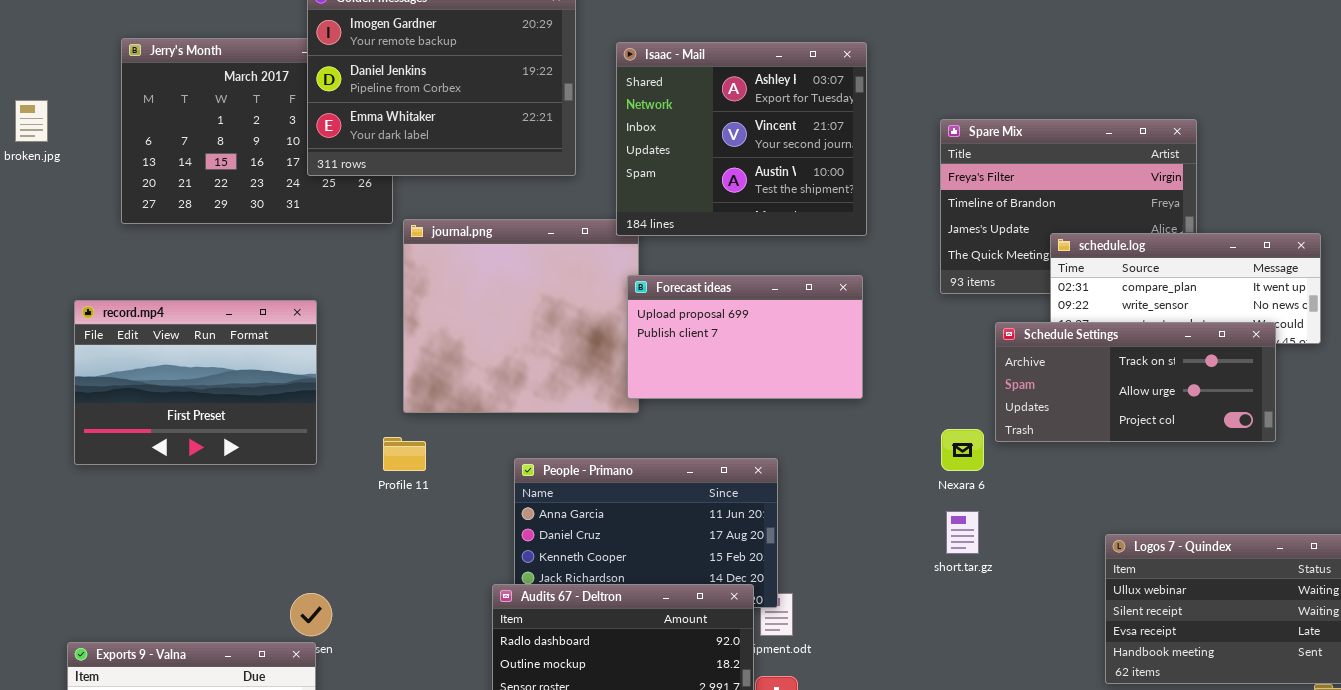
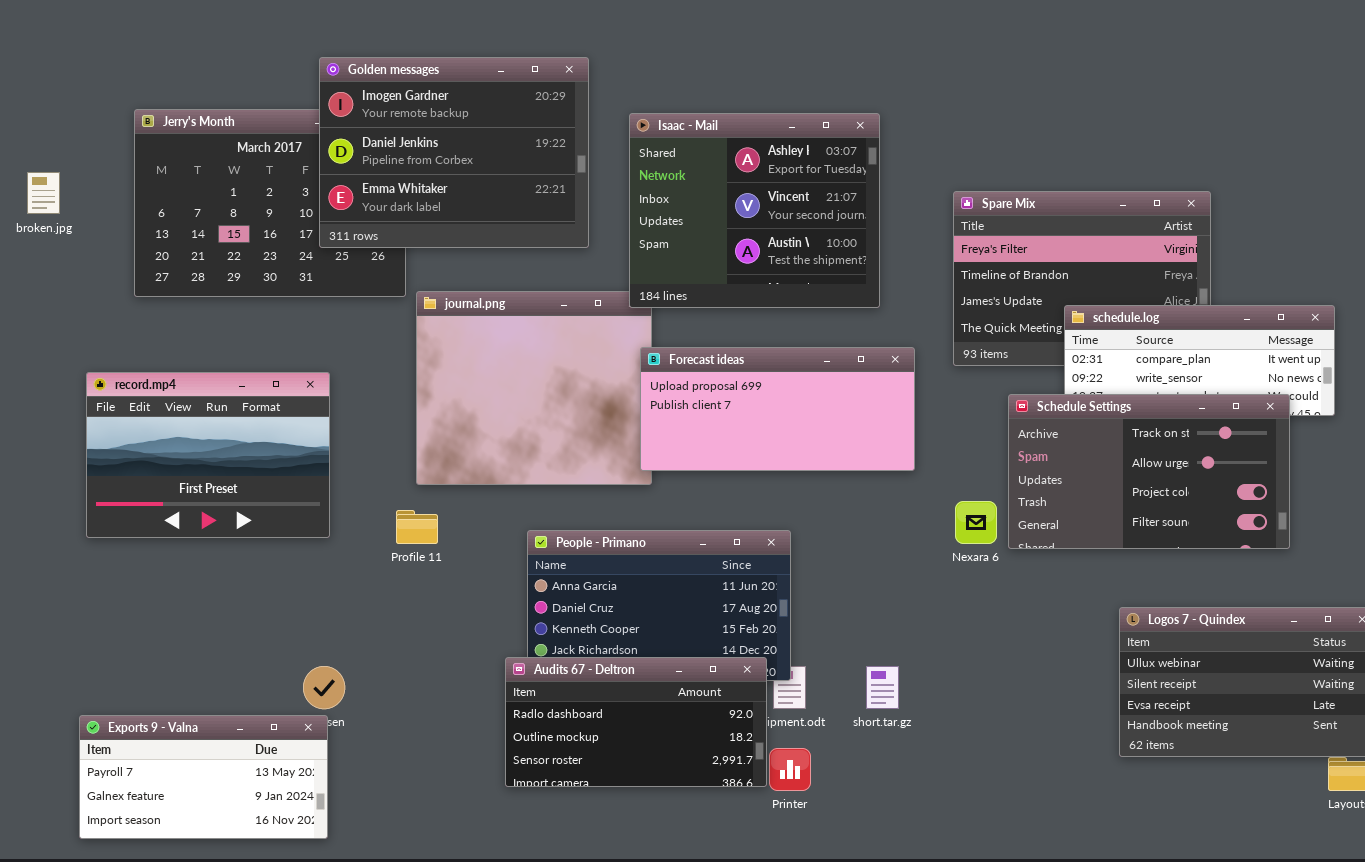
Forecast ideas: [627,275,863,399] -> [640,347,915,471], resized
Schedule Settings: [995,322,1276,442] -> [1008,394,1290,549], resized
short.tar.gz: [946,511,979,554] -> [866,666,899,709], moved

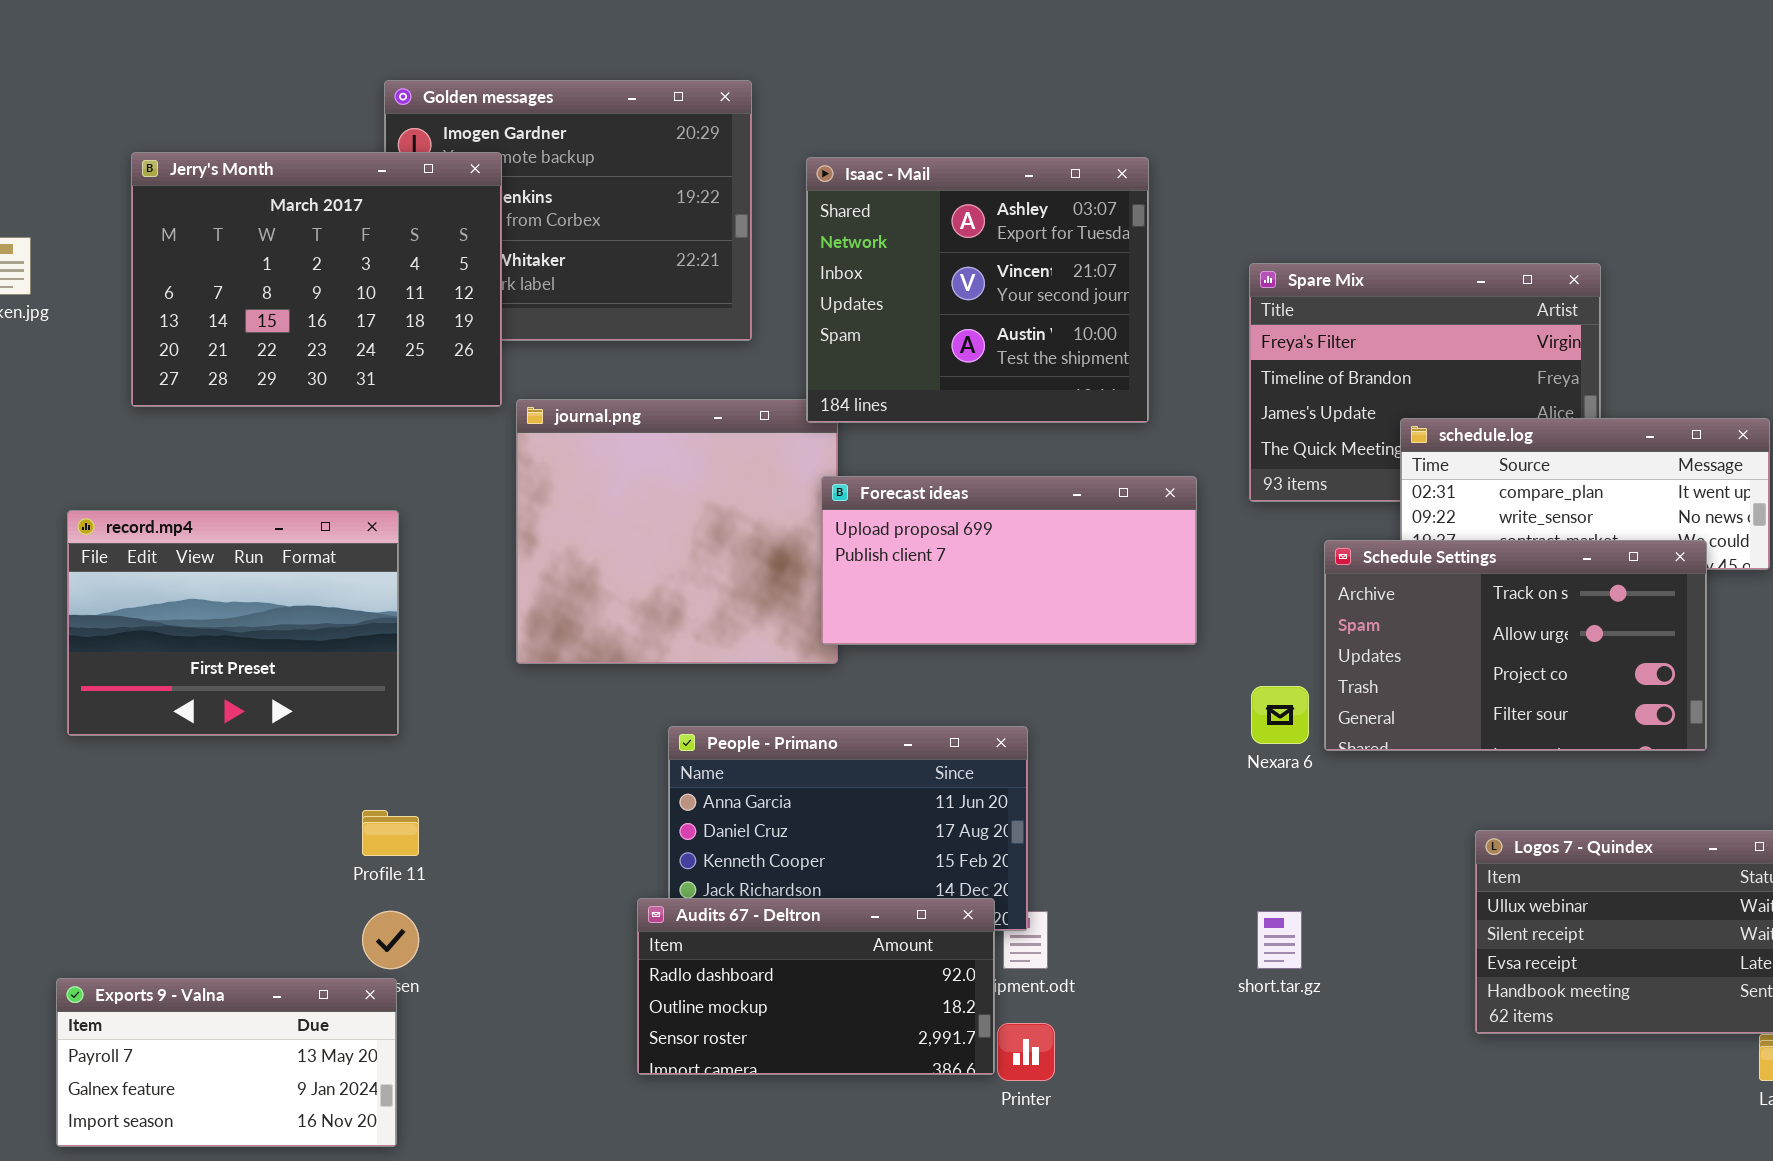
Jerry's Month: [134,109,406,297] -> [131,152,502,407], raised
Profile 11: [396,510,438,544] -> [362,810,419,856], moved
short.tar.gz: [866,666,899,709] -> [1257,911,1302,969], moved

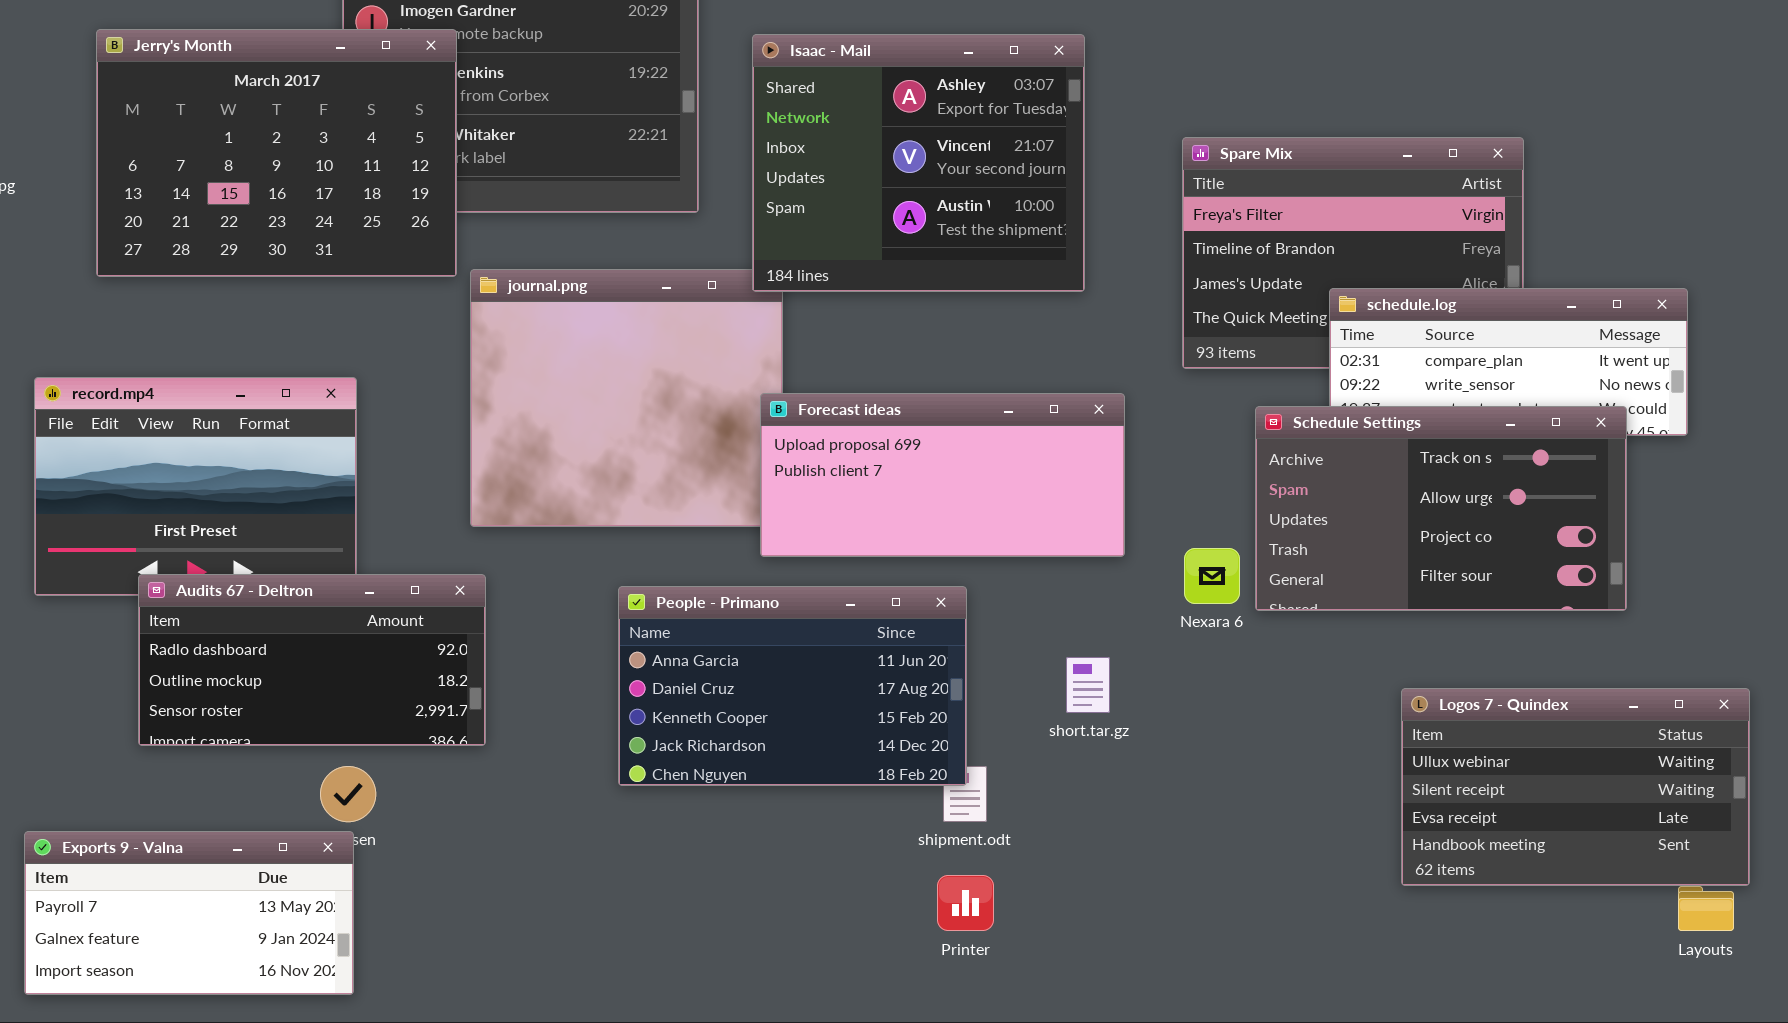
Forecast ideas: [821,476,1197,645] -> [760,393,1125,557], moved
Audits 67 - Deltron: [637,898,995,1075] -> [138,574,486,746], moved
short.tar.gz: [1257,911,1302,969] -> [1066,657,1110,713], moved

